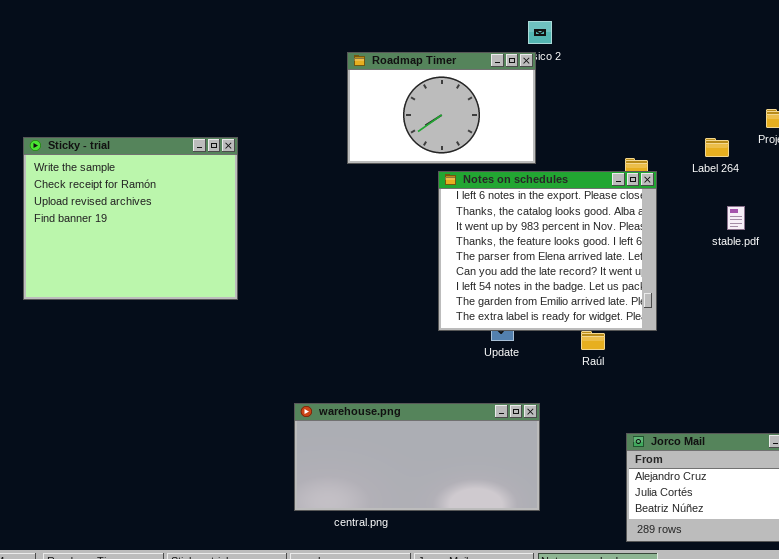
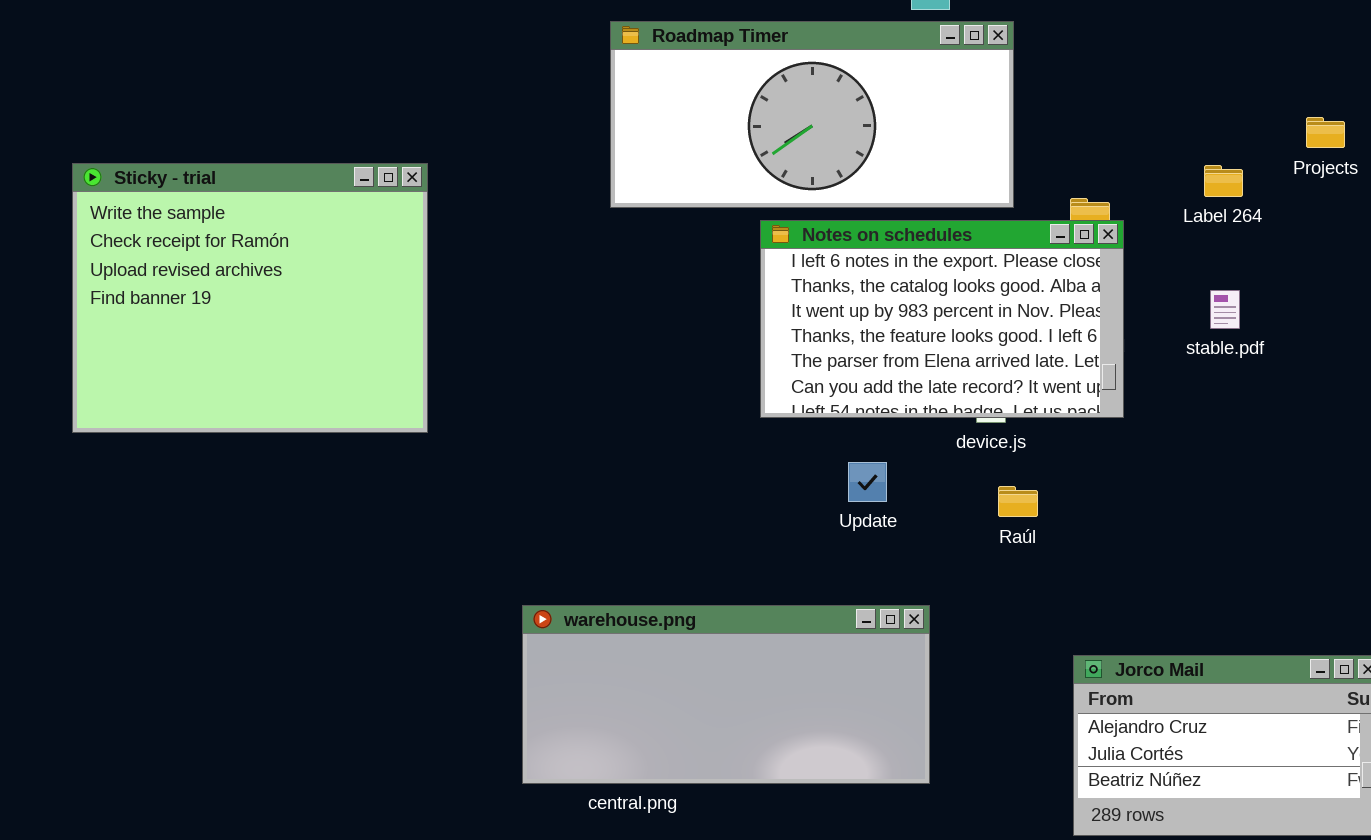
Roadmap Timer: [347,52,536,164] -> [610,21,1014,208], resized
Notes on schedules: [438,171,657,331] -> [760,220,1124,418], resized
stable.pdf: [727,206,745,230] -> [1210,290,1240,329], moved

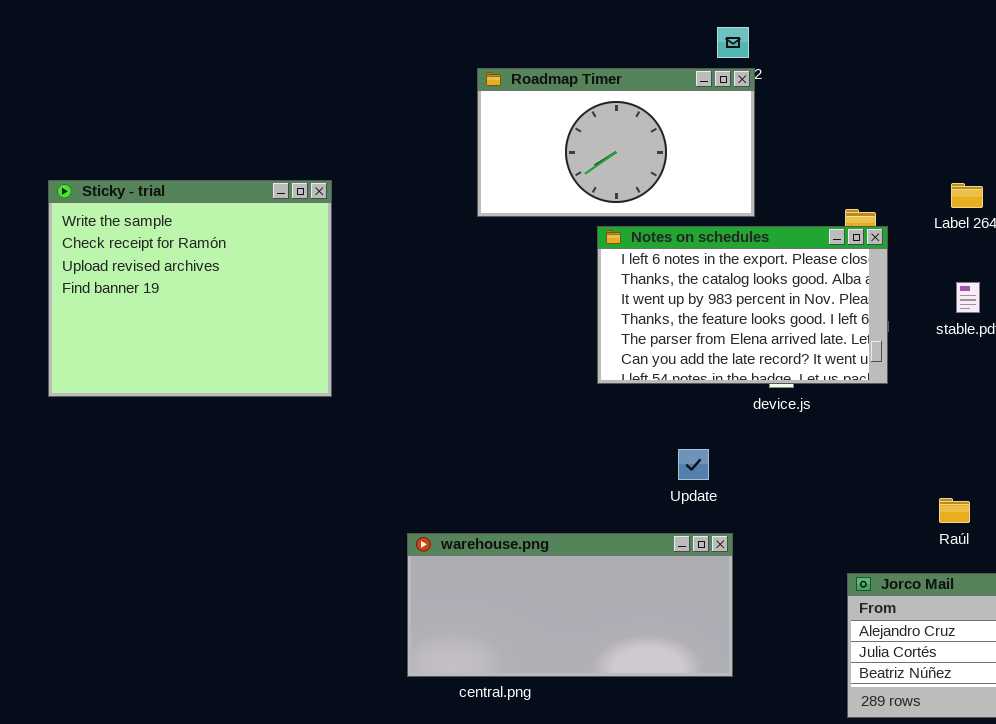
Roadmap Timer: [610,21,1014,208] -> [477,68,755,217], resized
Update: [848,462,887,502] -> [678,449,709,480], moved
Raúl: [998,486,1038,517] -> [939,498,970,523], moved

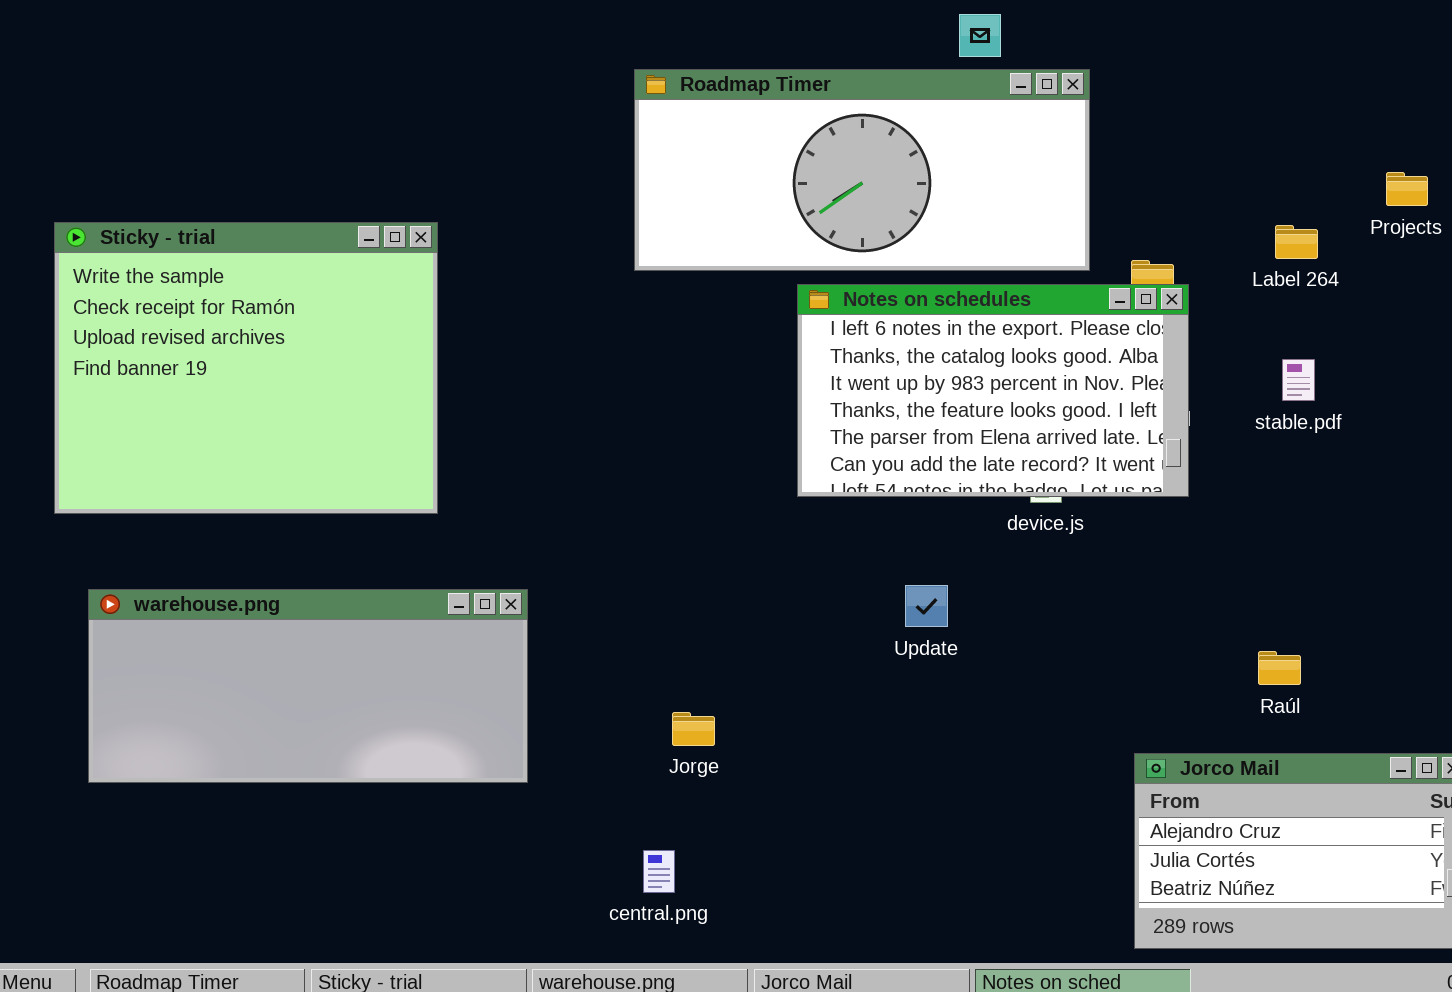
Roadmap Timer: [477,68,755,217] -> [634,69,1090,271], resized
warehouse.png: [407,533,733,677] -> [88,589,528,783], moved

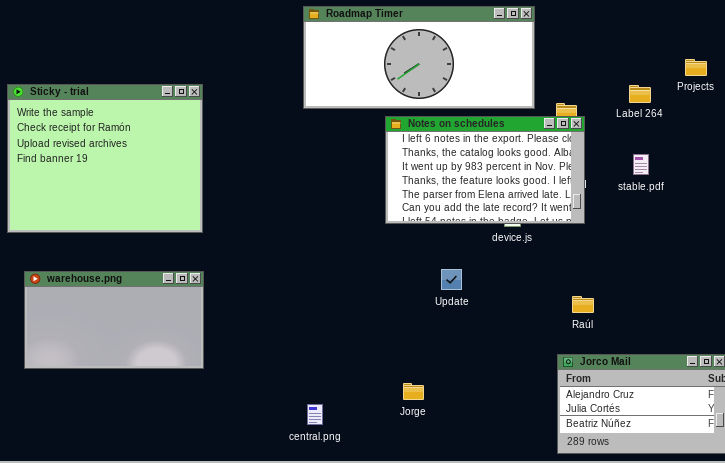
warehouse.png: [88,589,528,783] -> [24,271,204,369], resized
Raúl: [1258,651,1301,685] -> [572,296,594,313], moved
Jorge: [672,712,715,746] -> [403,383,424,400], moved

